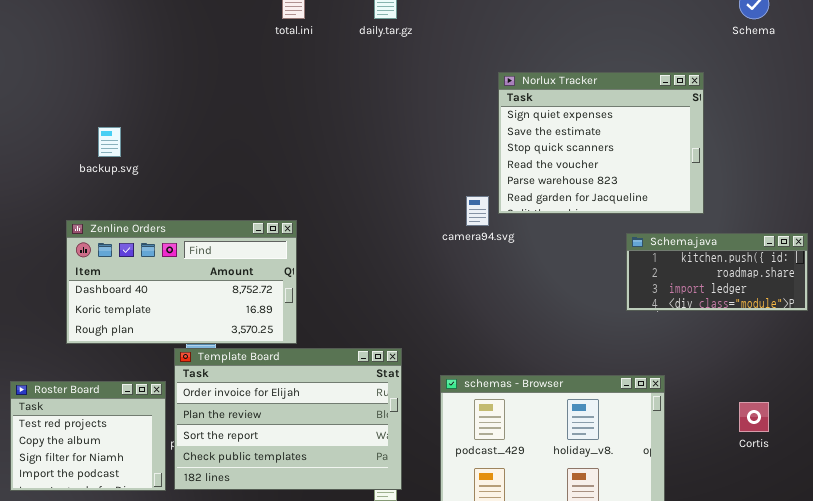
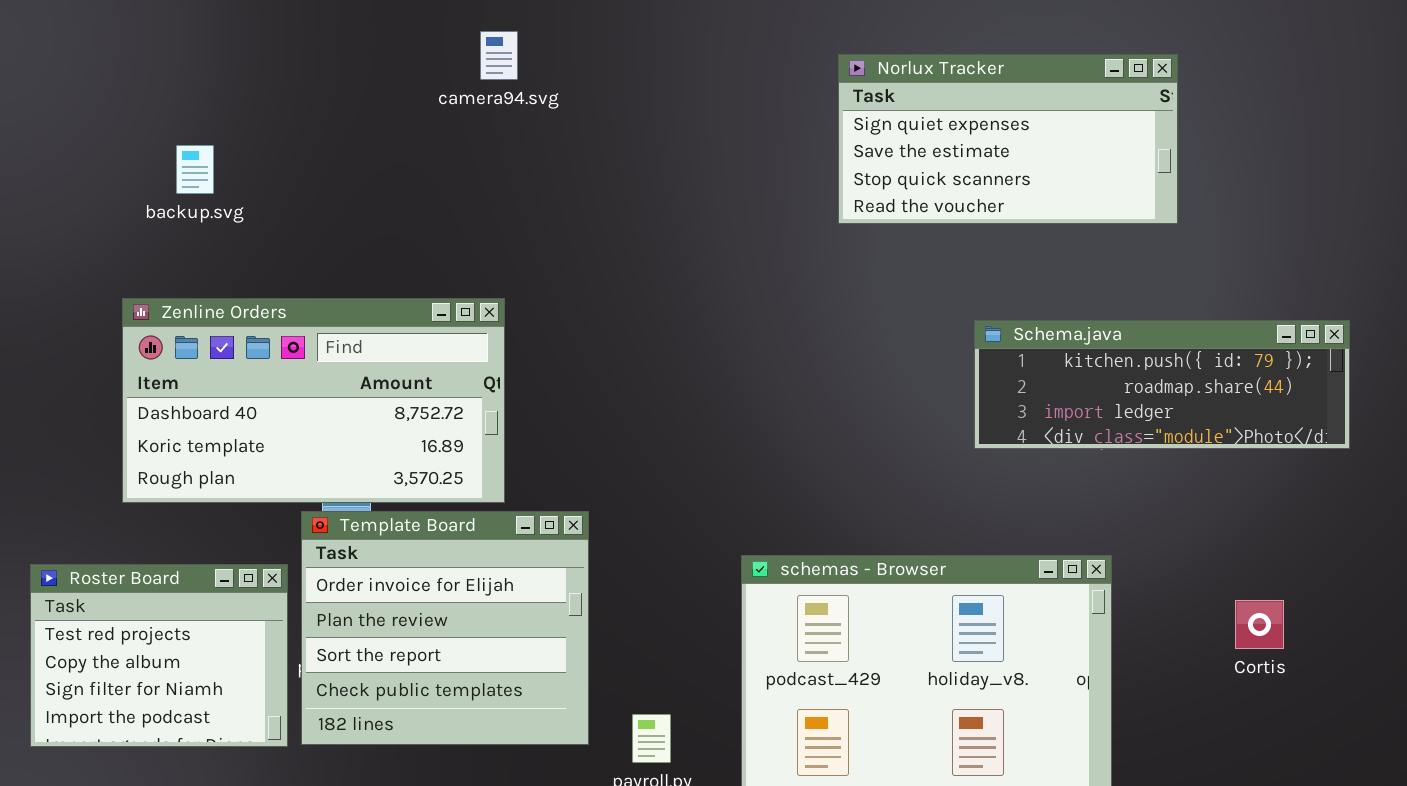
Norlux Tracker: [498,72,704,214] -> [838,54,1178,224], resized
camera94.svg: [466,196,489,226] -> [480,31,518,80], moved
Schema.java: [626,233,808,311] -> [974,320,1350,449], resized
Template Board: [174,348,402,490] -> [301,511,589,745], resized

